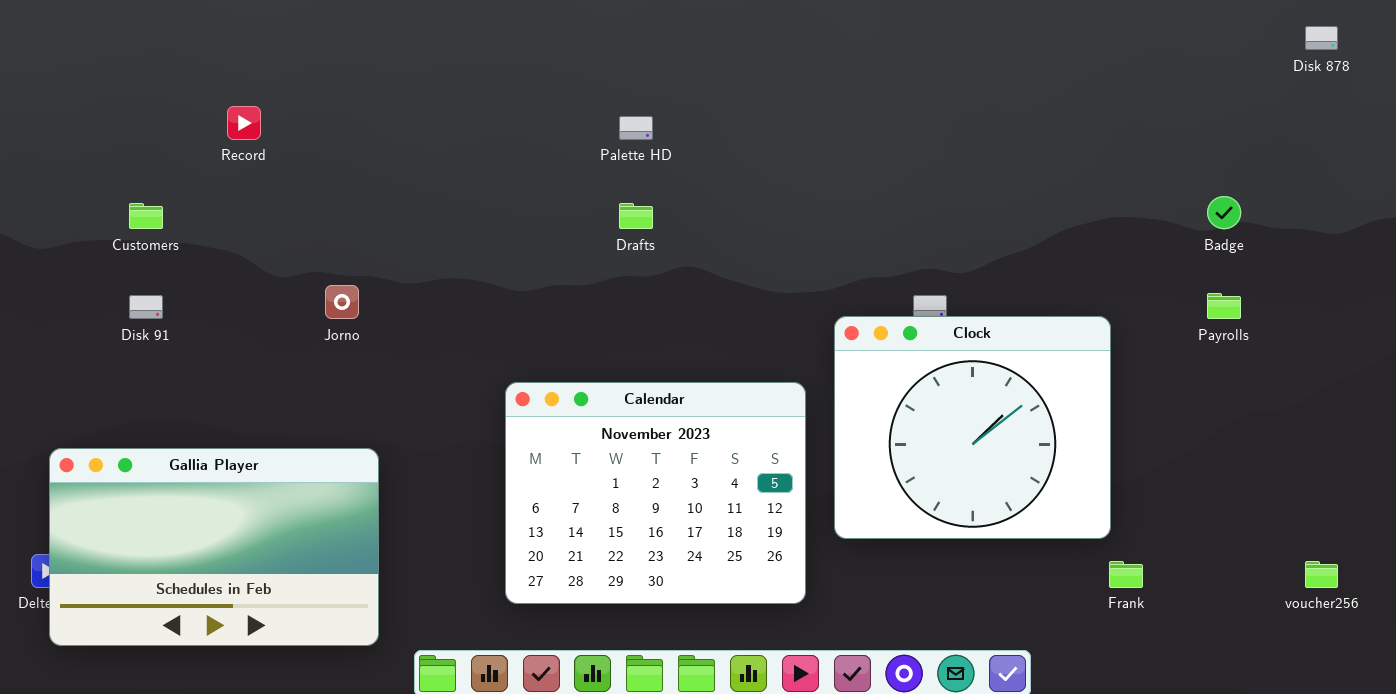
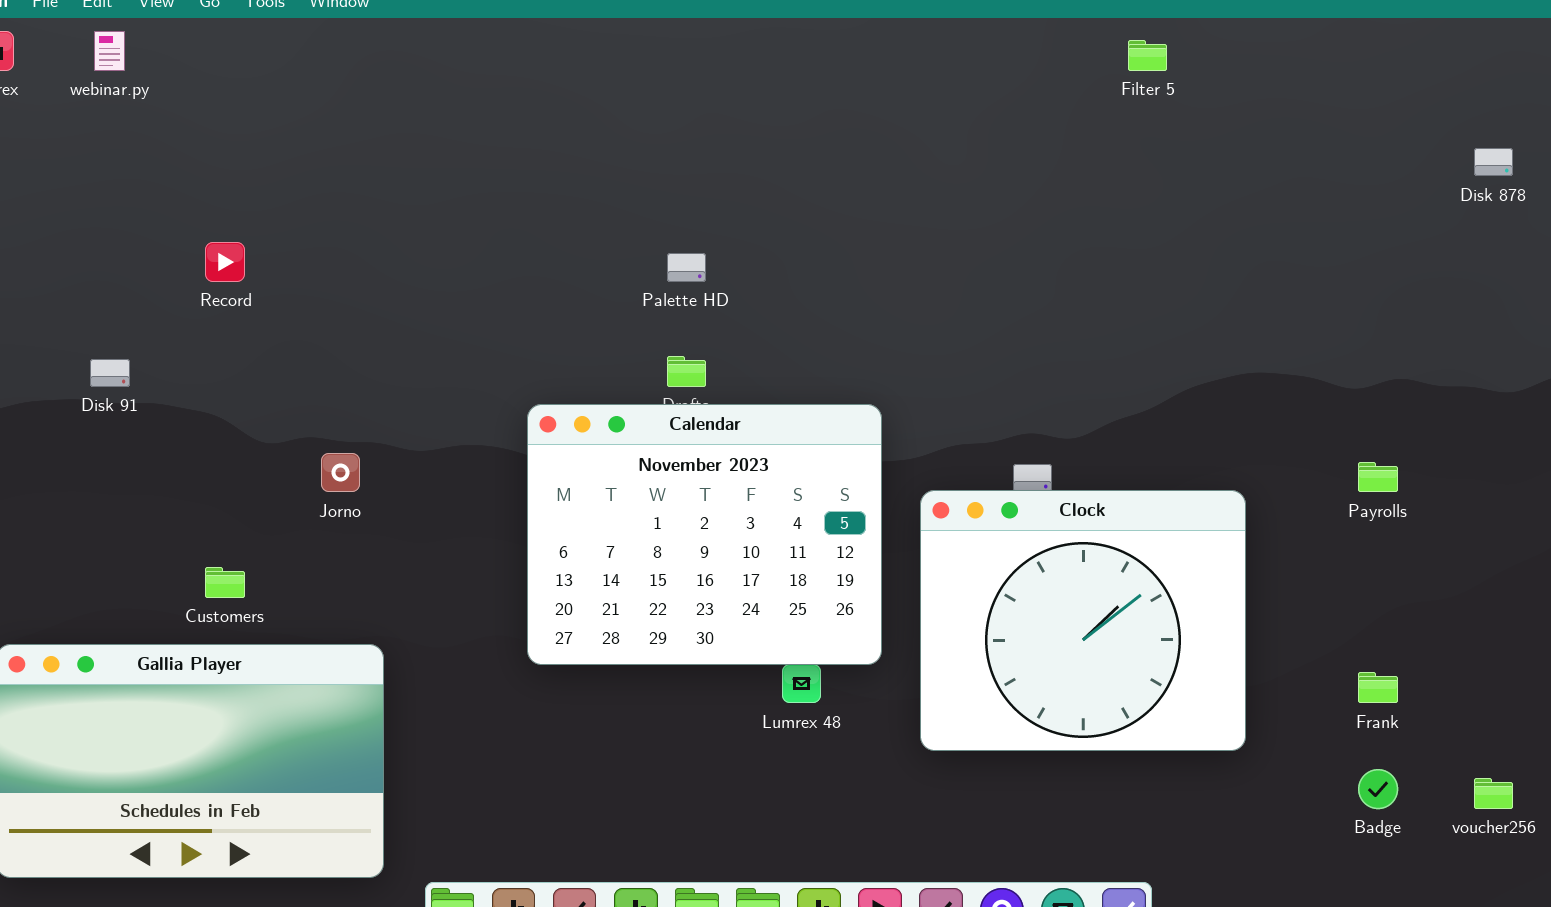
Badge: [1207,196,1241,229] -> [1358,769,1398,809], moved
Customers: [129,203,163,229] -> [205,567,245,598], moved
Disk 91: [129,295,163,319] -> [90,359,130,387], moved
Calendar: [505,382,806,604] -> [527,404,882,665], moved
Frank: [1109,561,1143,588] -> [1358,672,1398,703], moved

